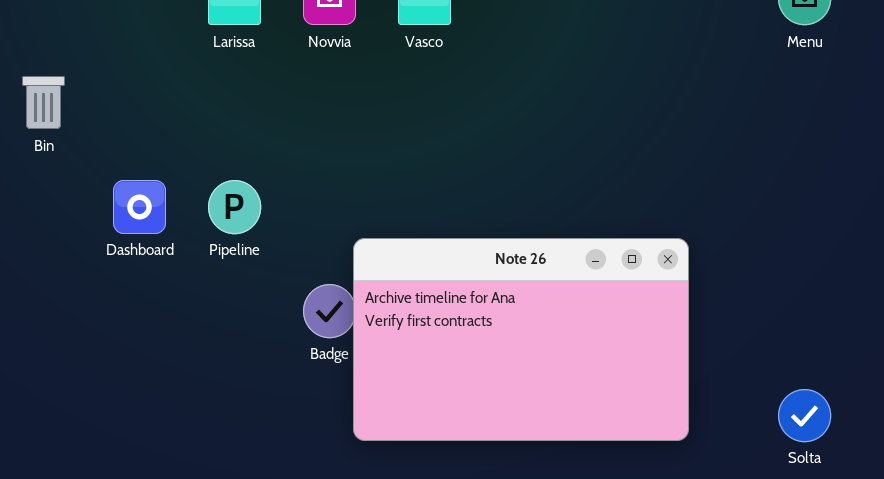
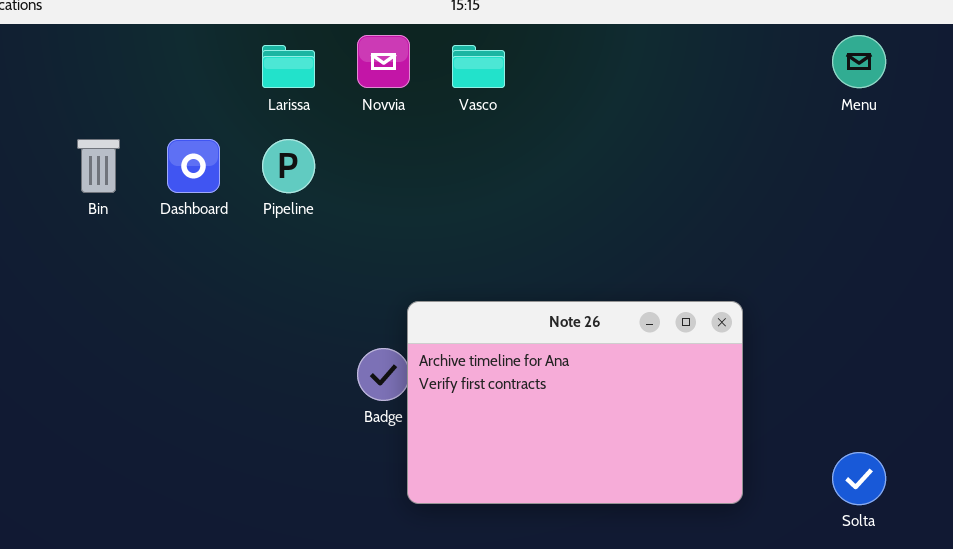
Dashboard: [113,180,166,234] -> [167,139,220,193], moved
Pipeline: [208,180,261,234] -> [262,139,315,193], moved

